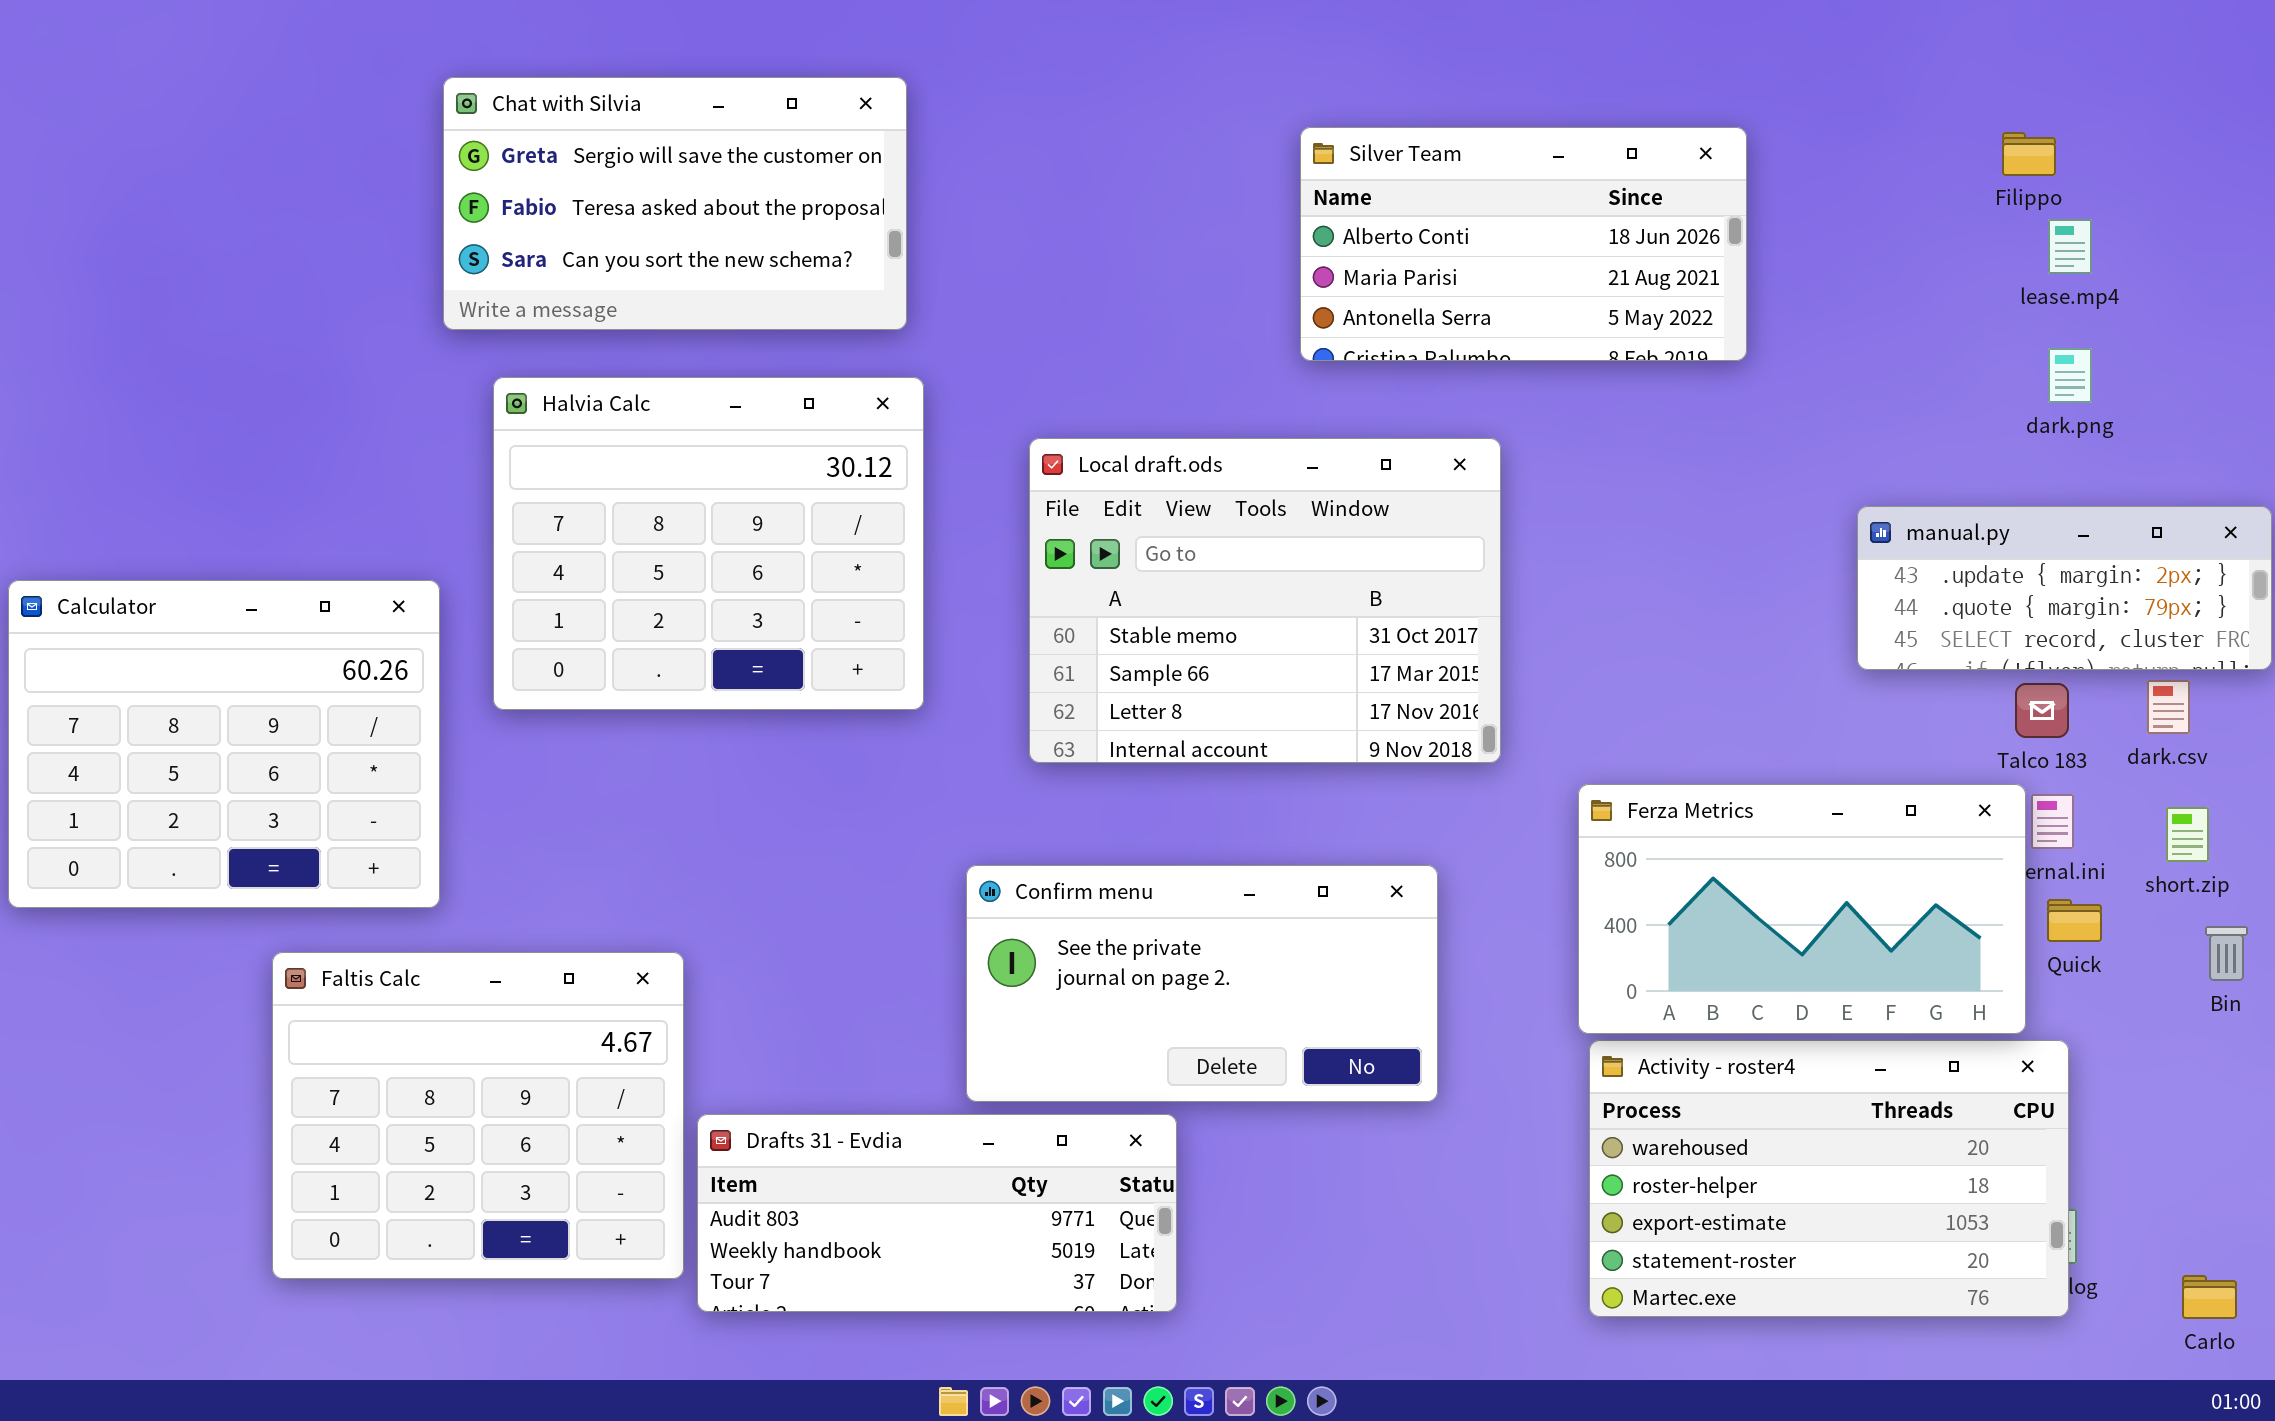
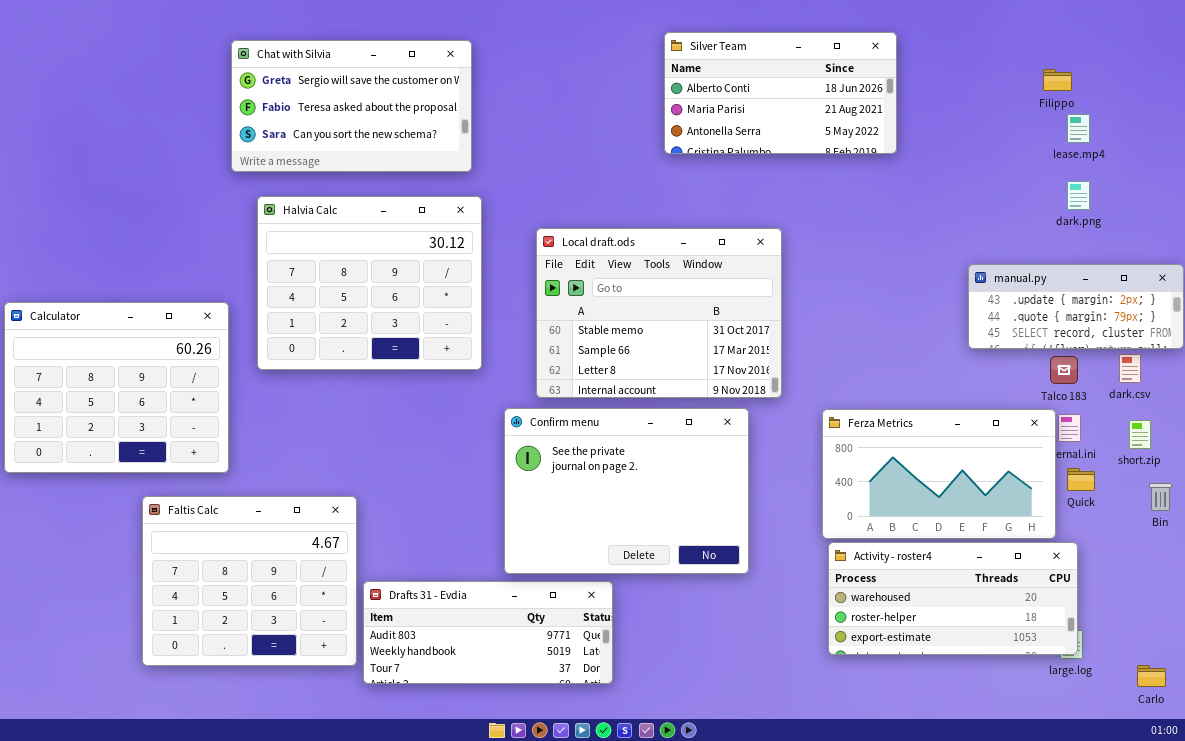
Silver Team: [1300,127,1747,361] -> [664,32,897,154], moved
Confirm menu: [966,865,1438,1102] -> [504,408,749,574], resized
Activity - roster4: [1589,1040,2069,1317] -> [828,542,1078,655], resized

